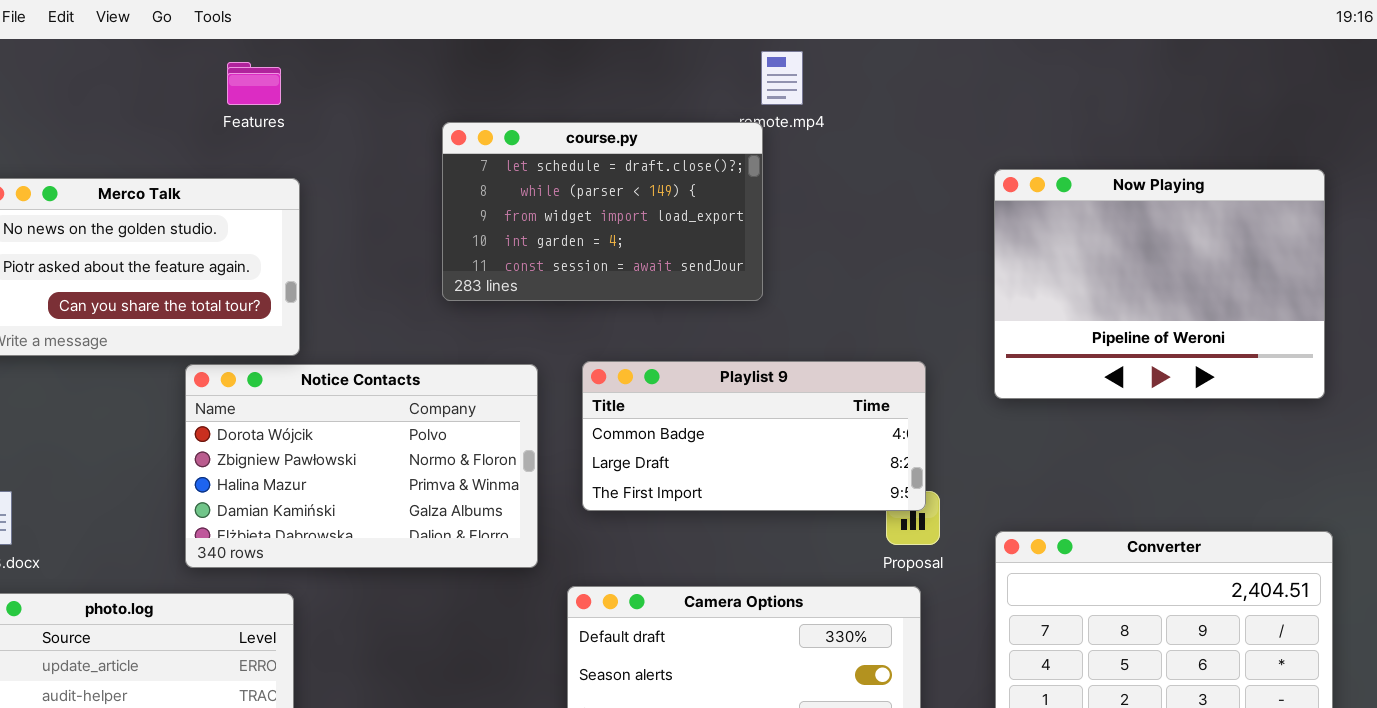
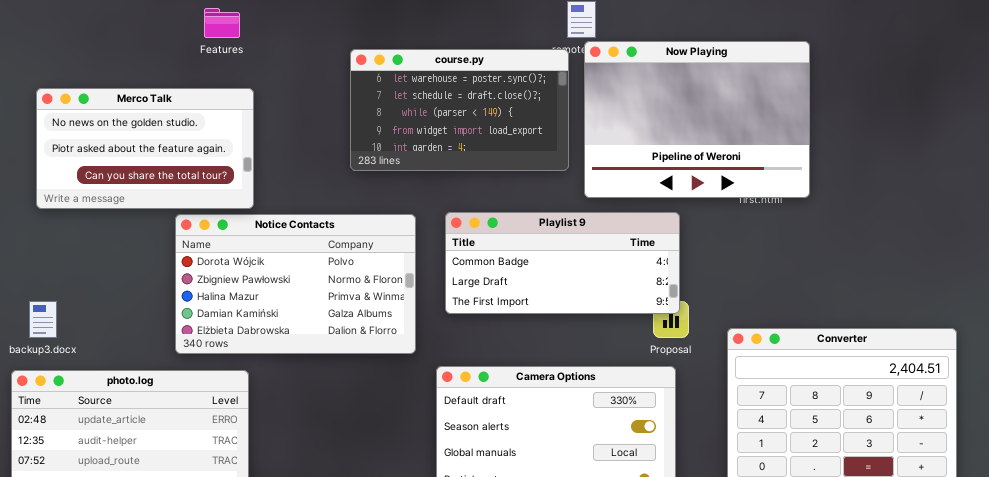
course.py: [442,122,763,301] -> [350,49,569,171], scrolled up 1 row
Now Playing: [994,169,1325,399] -> [584,41,810,198], moved

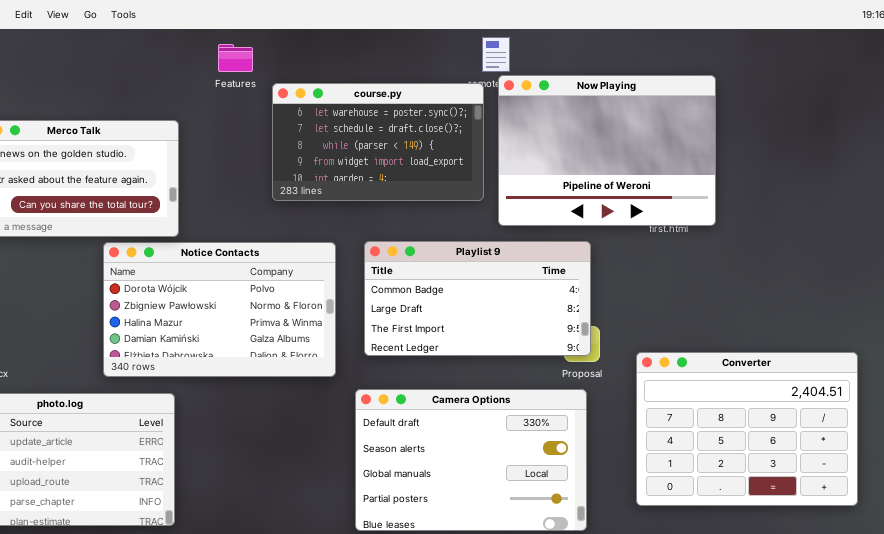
Features: [204,8,240,38] -> [218,44,253,72], moved
Playlist 9: [445,212,680,314] -> [364,241,591,356], resized

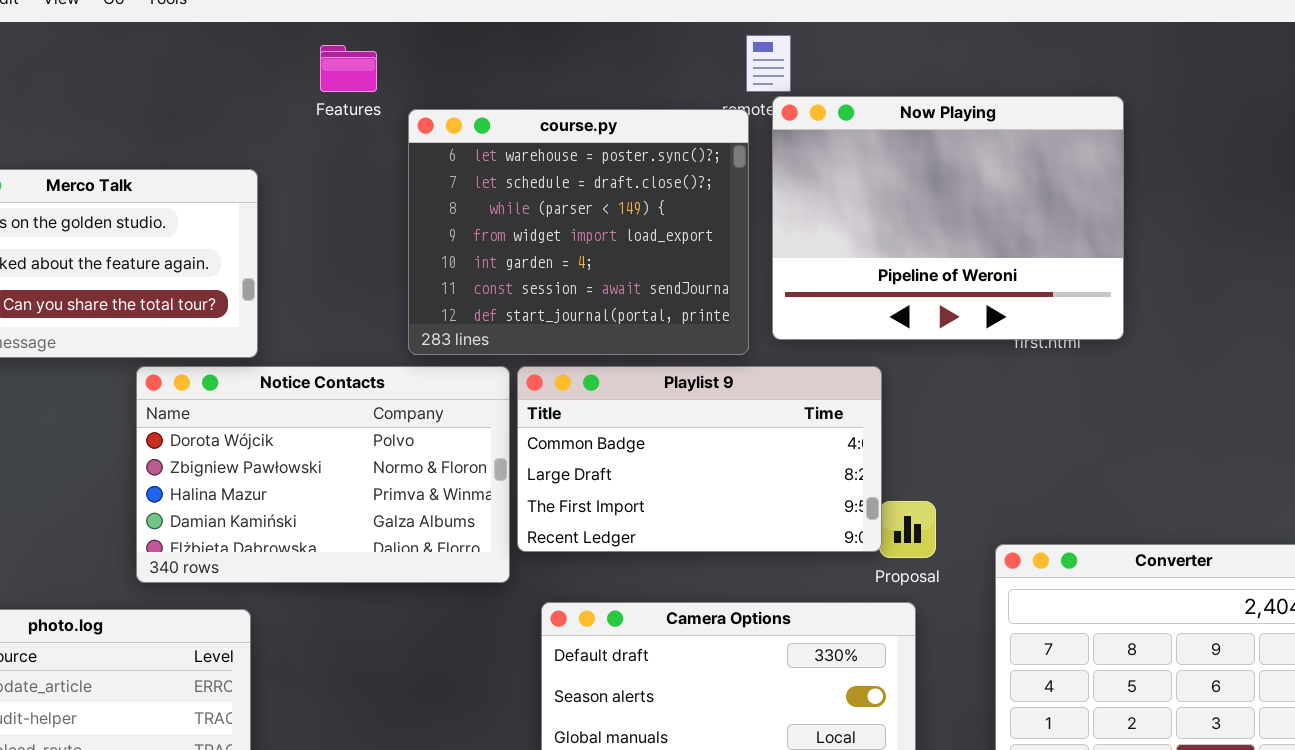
course.py: [272,83,484,201] -> [408,109,749,355], resized
Playlist 9: [364,241,591,356] -> [517,366,882,552], moved

